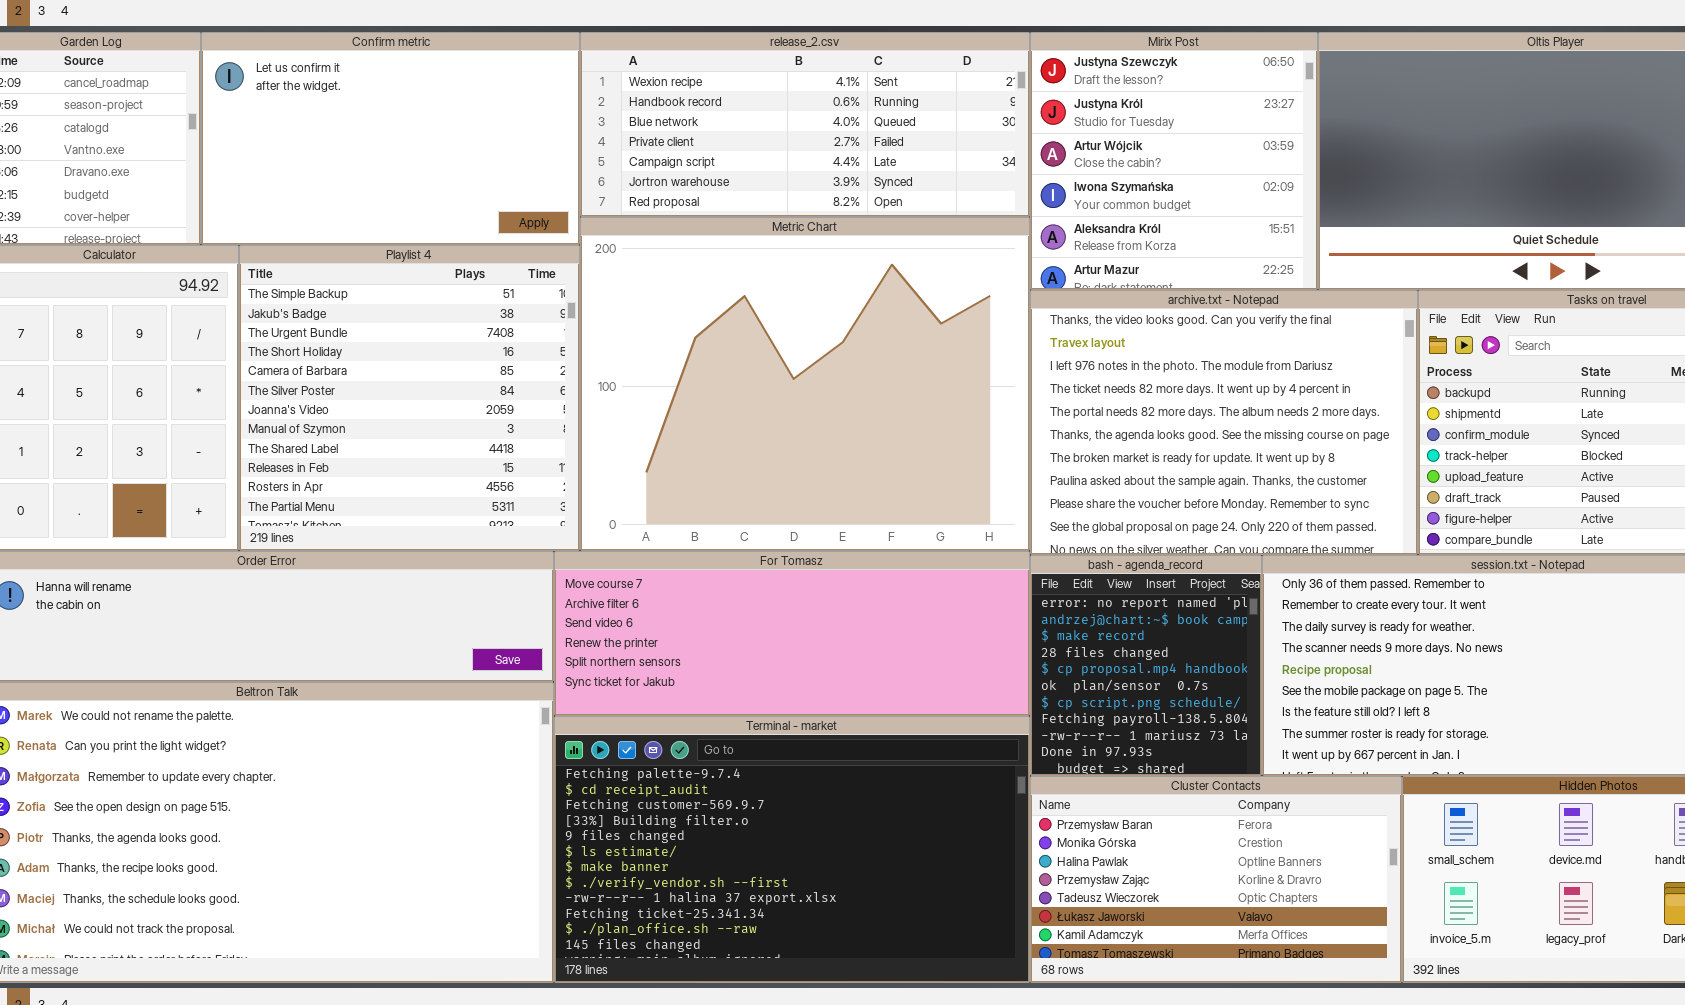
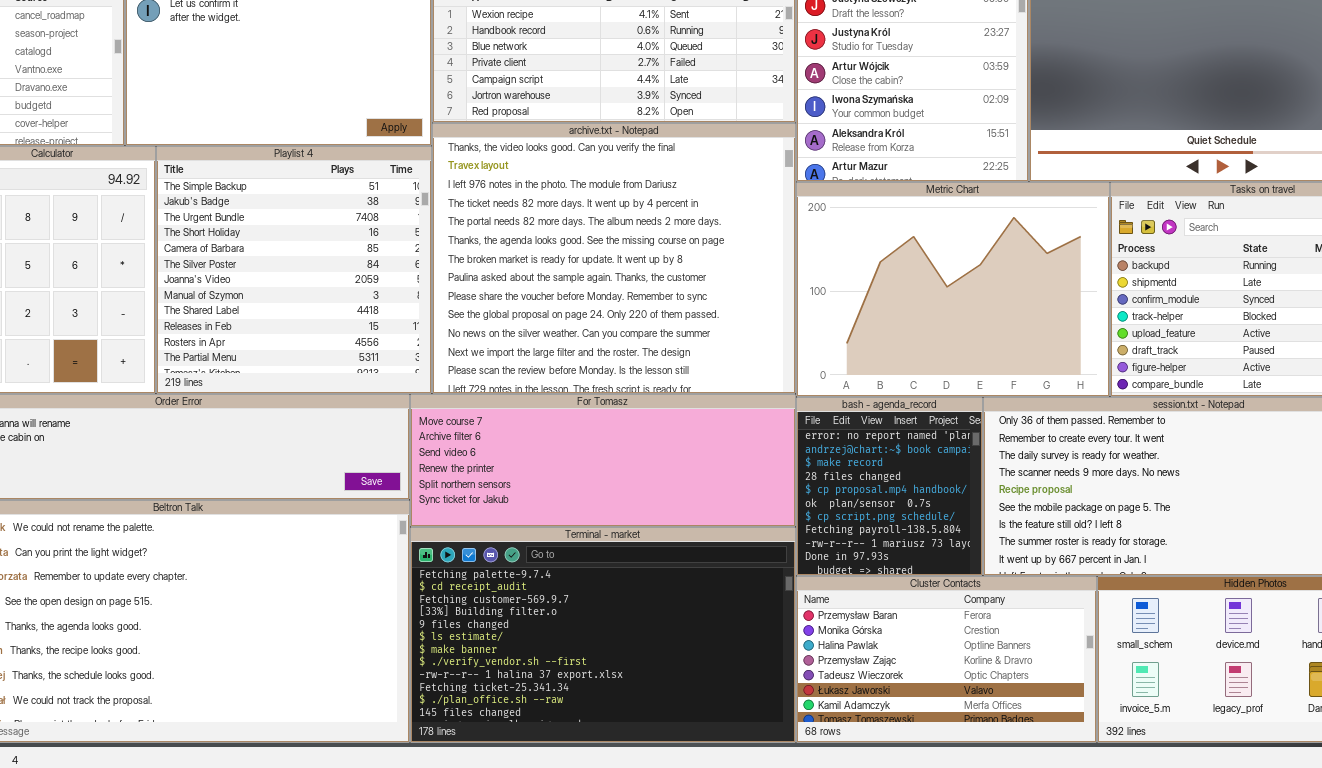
Metric Chart: [580,217,1030,551] -> [796,182,1110,397], moved, resized
archive.txt - Notepad: [1030,290,1418,555] -> [432,123,796,394], moved, resized

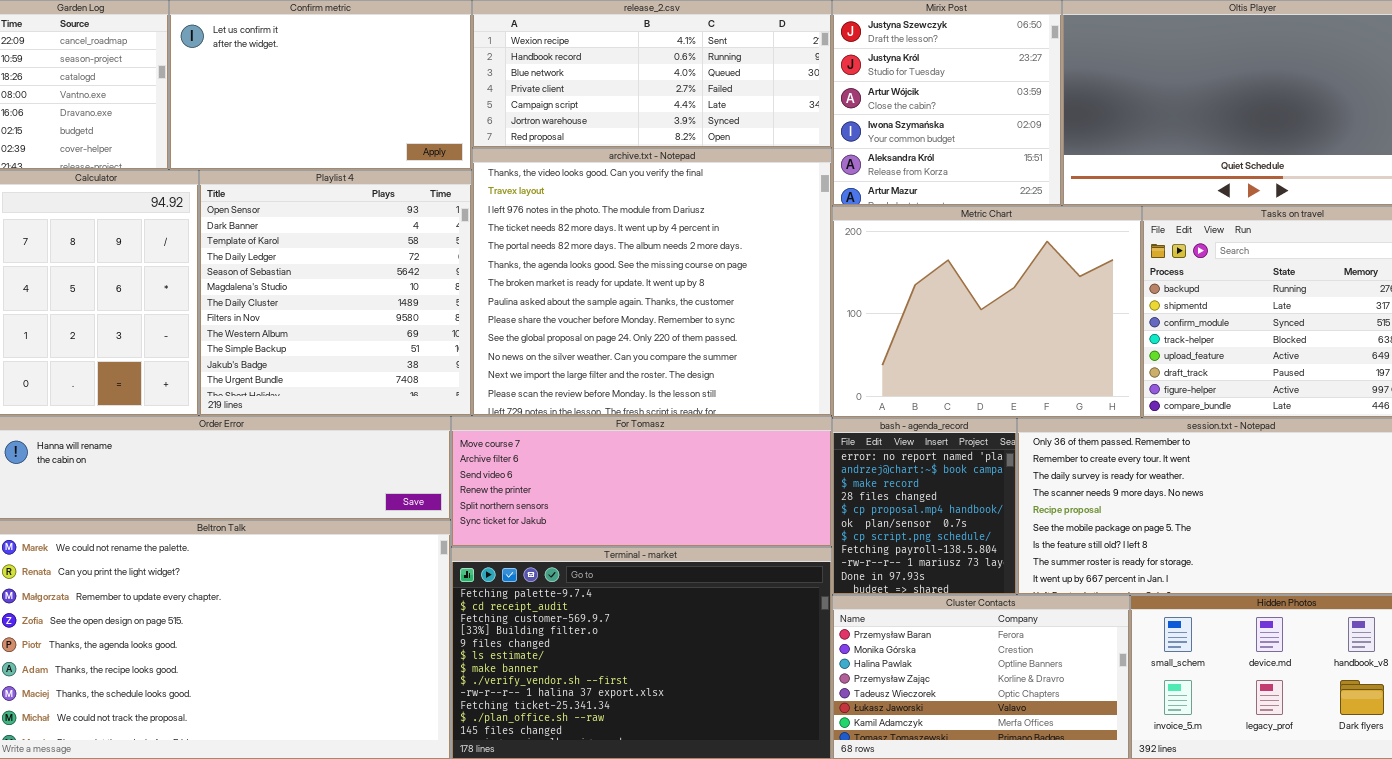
Playlist 4: [156,146,432,394] -> [199,170,472,416], scrolled up 9 rows

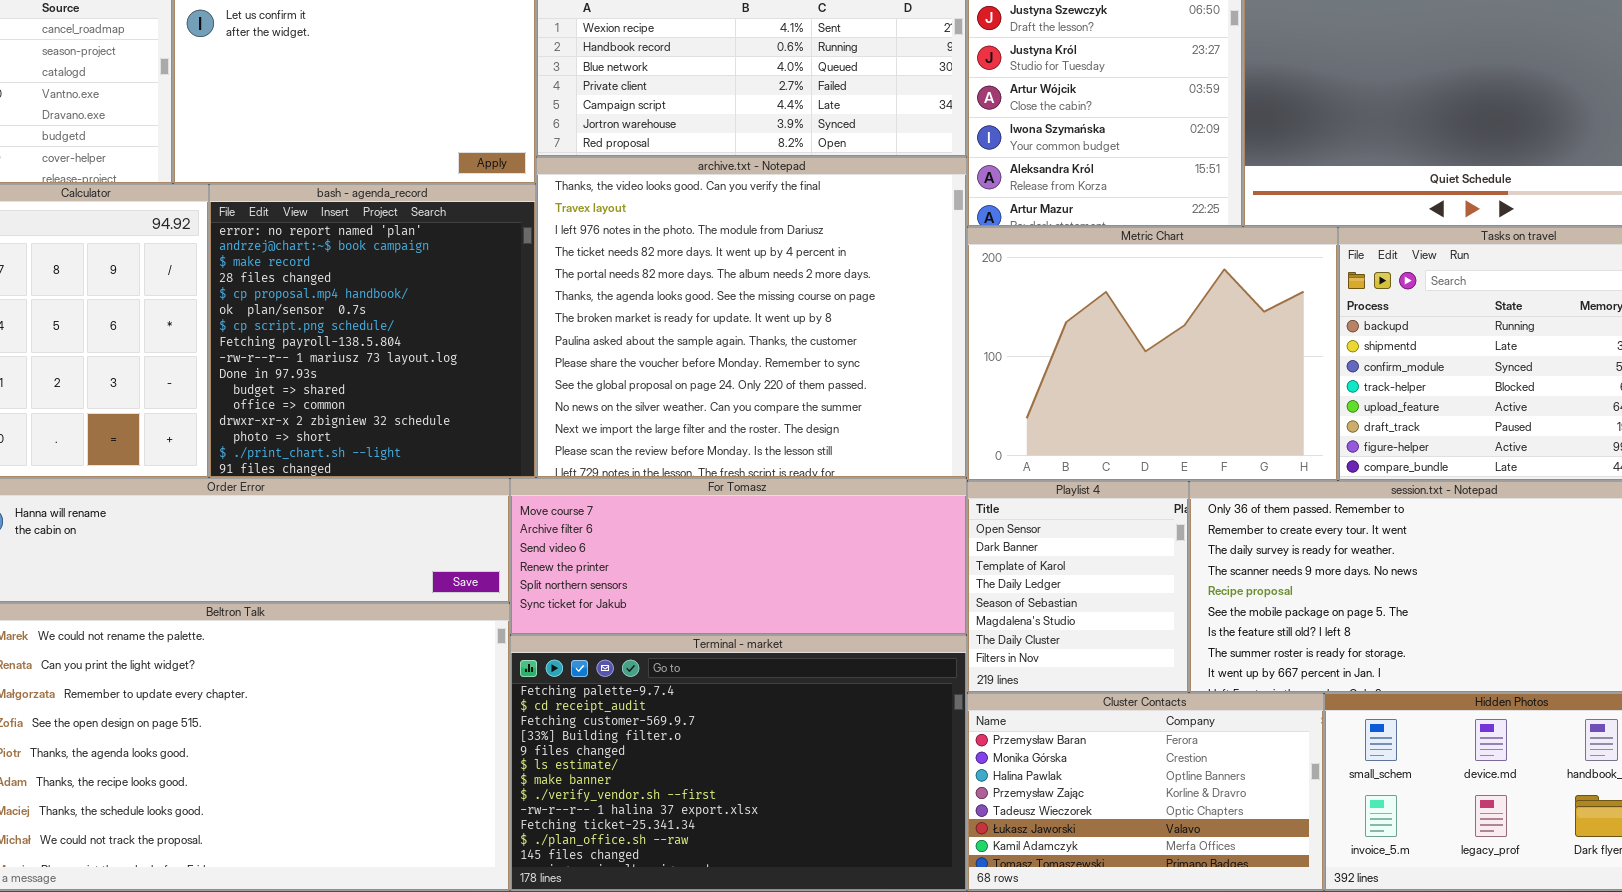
Playlist 4: [199,170,472,416] -> [967,481,1189,693], moved, resized
bash - agenda_record: [832,418,1017,595] -> [209,184,536,478], moved, resized

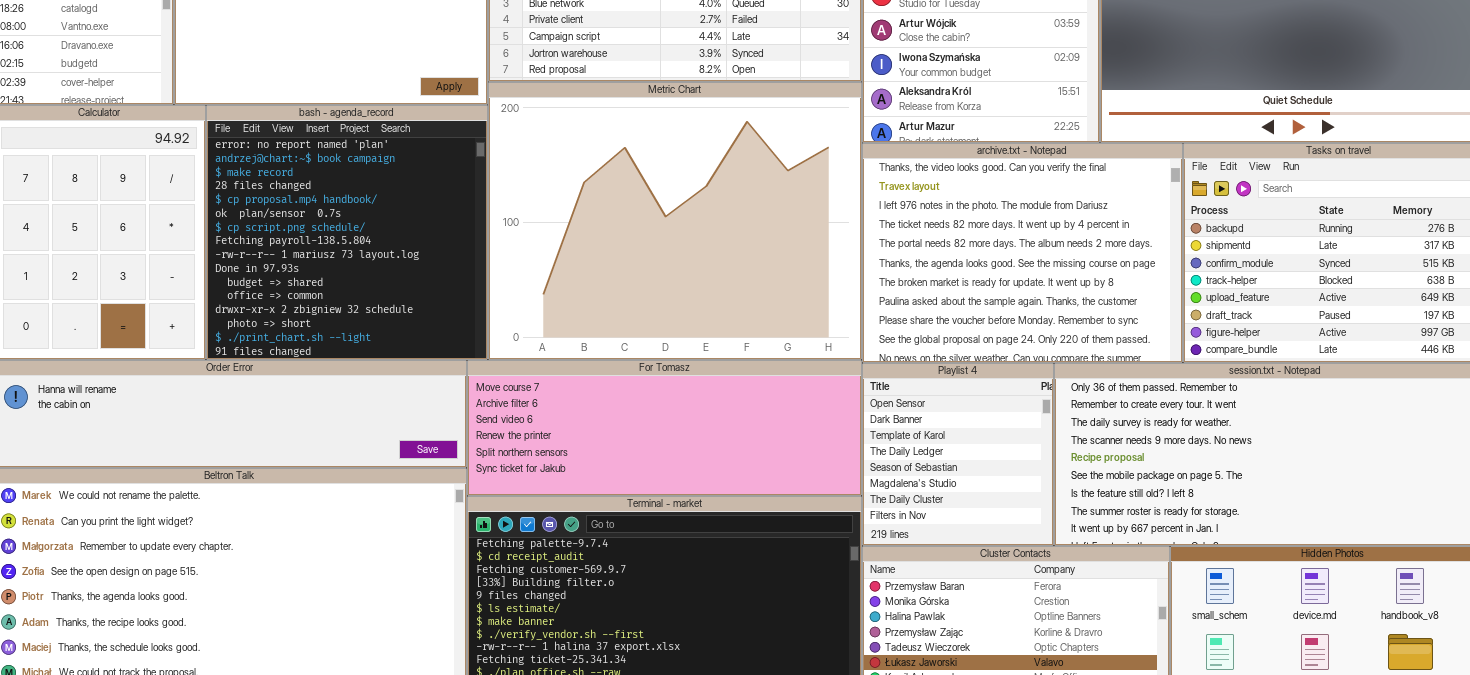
archive.txt - Notepad: [536,157,967,478] -> [862,143,1183,363], moved, resized
Metric Chart: [967,227,1338,481] -> [488,82,862,360], moved, resized

